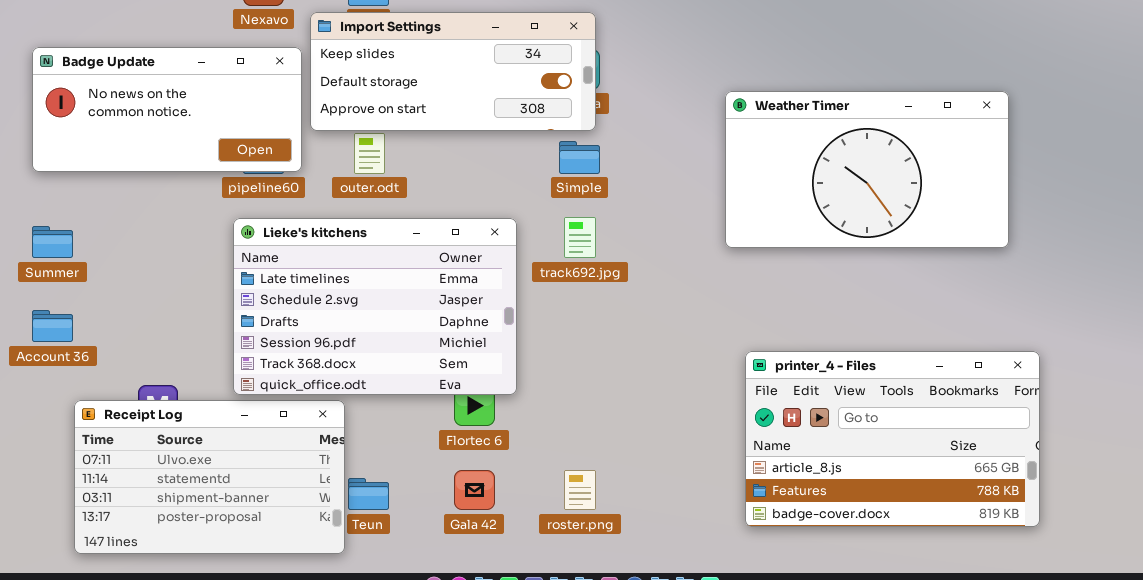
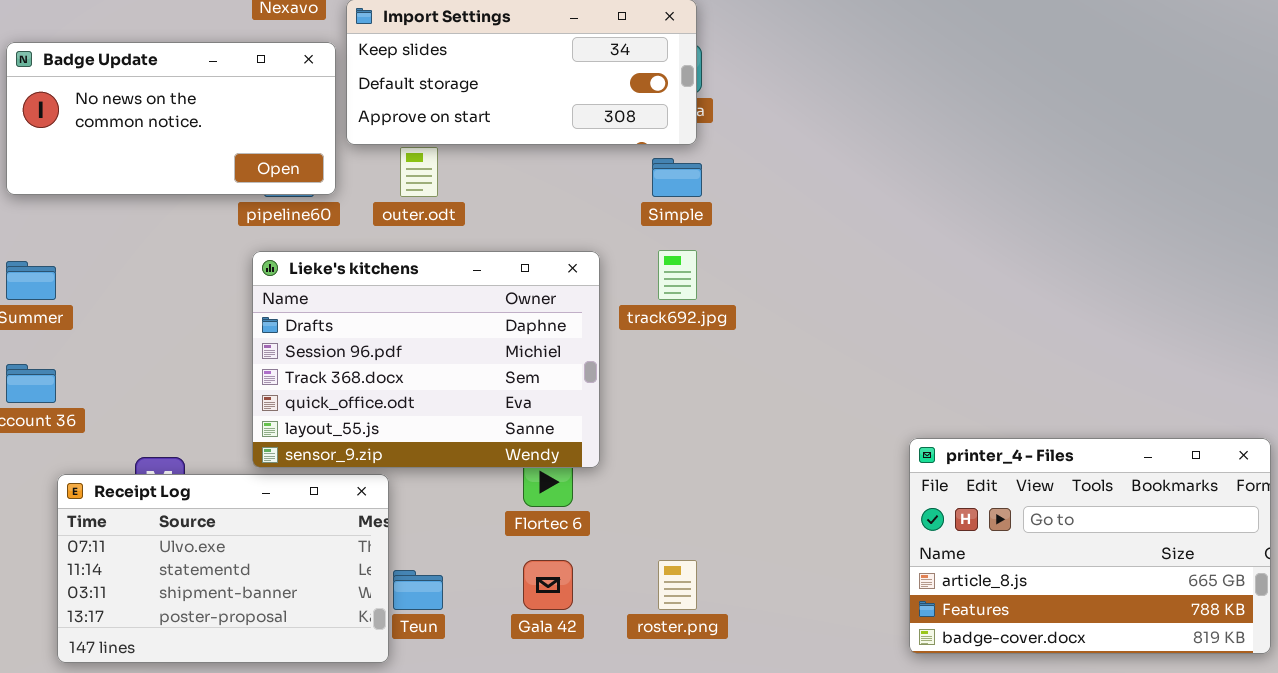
Weather Timer: [725,91,1009,248] -> none, closed
Lieke's kitchens: [233,218,517,395] -> [252,251,600,468], scrolled down 2 rows
printer_4 - Files: [745,351,1040,527] -> [909,438,1271,654], moved

